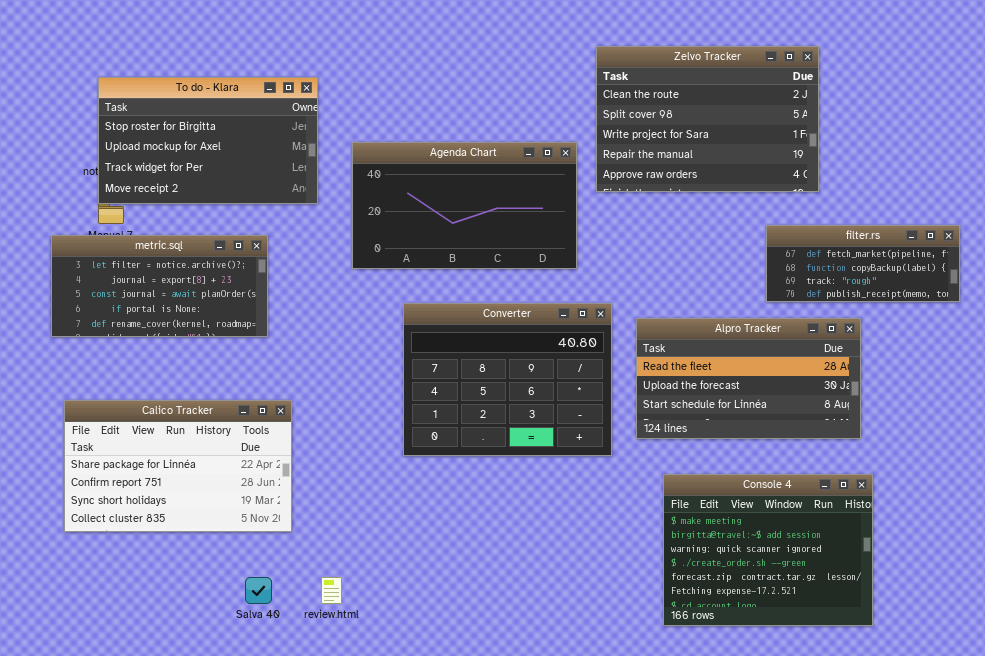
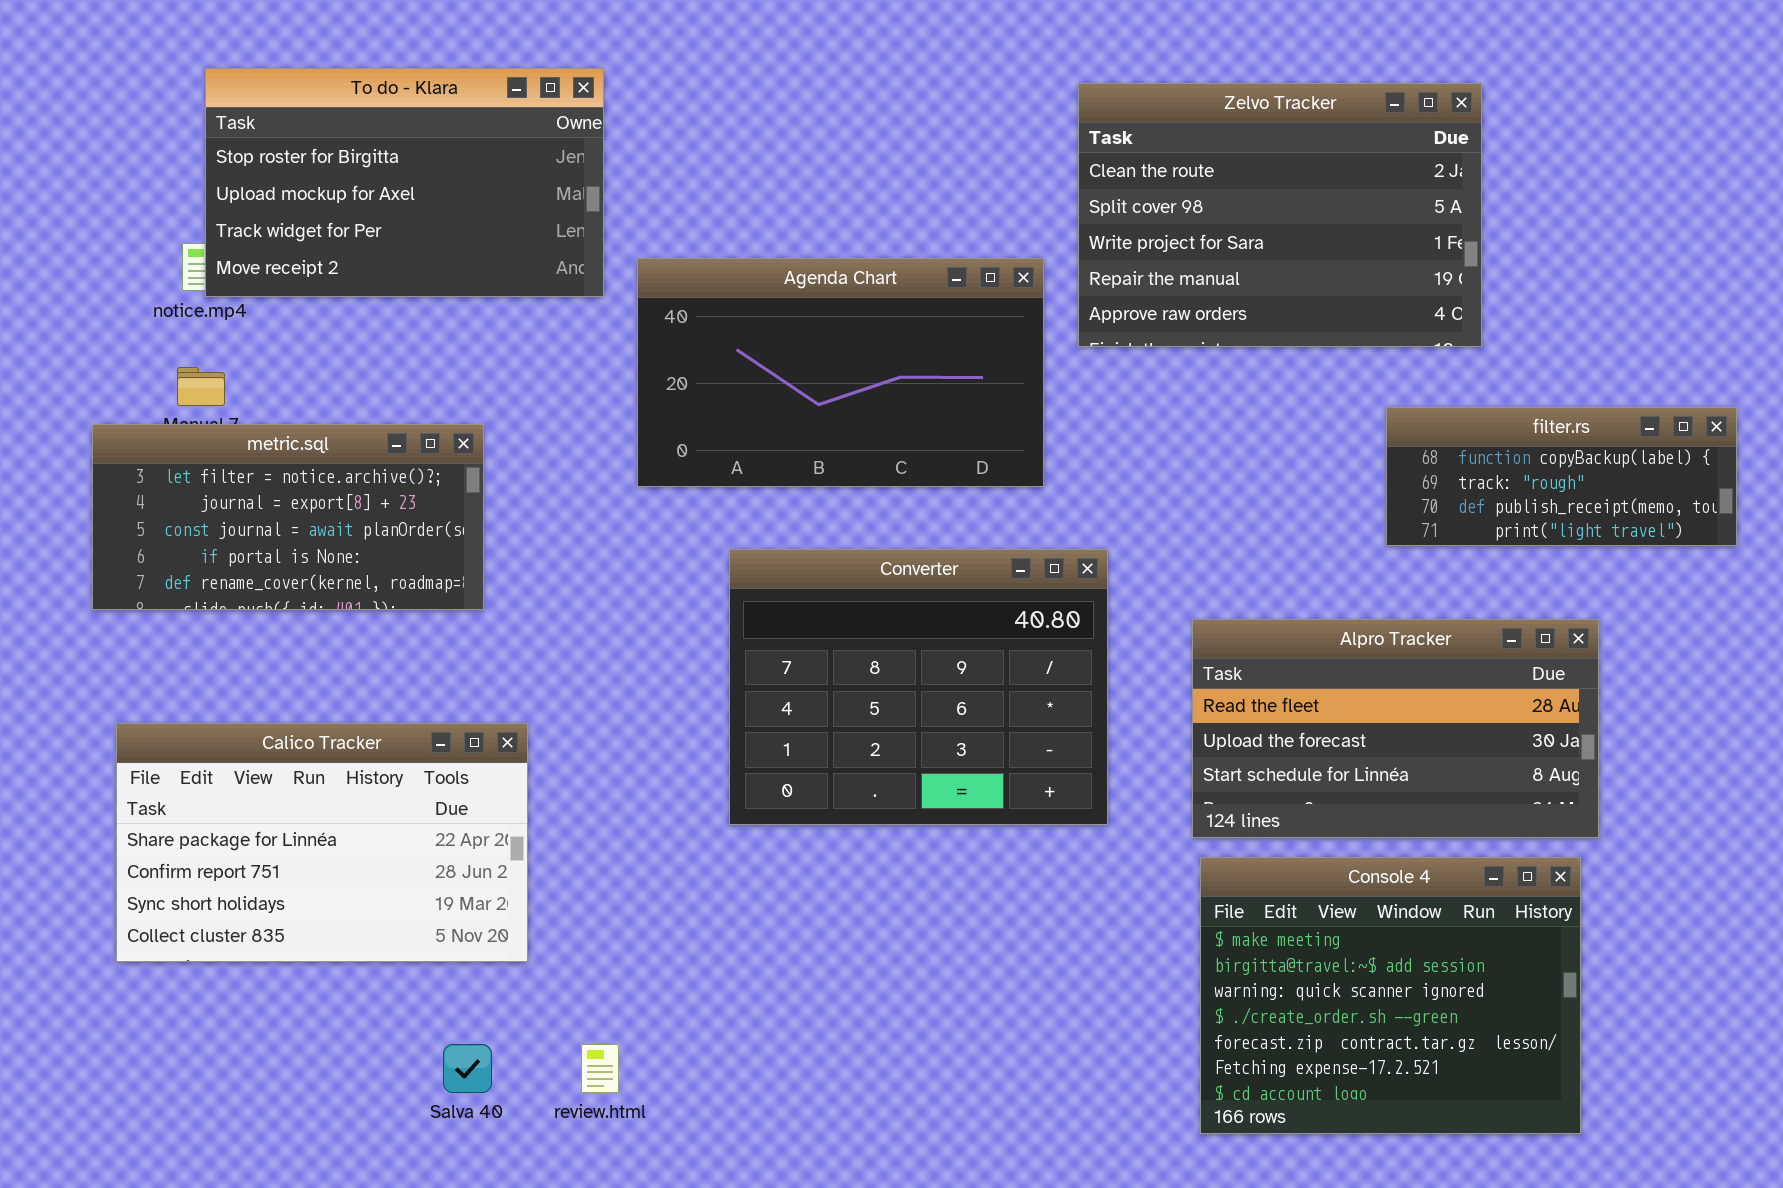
To do - Klara: [98,77,318,204] -> [205,68,604,297], moved
filter.rs: [766,225,960,302] -> [1386,407,1737,546], scrolled down 1 row
Alpro Tracker: [636,318,861,439] -> [1192,619,1599,838], moved

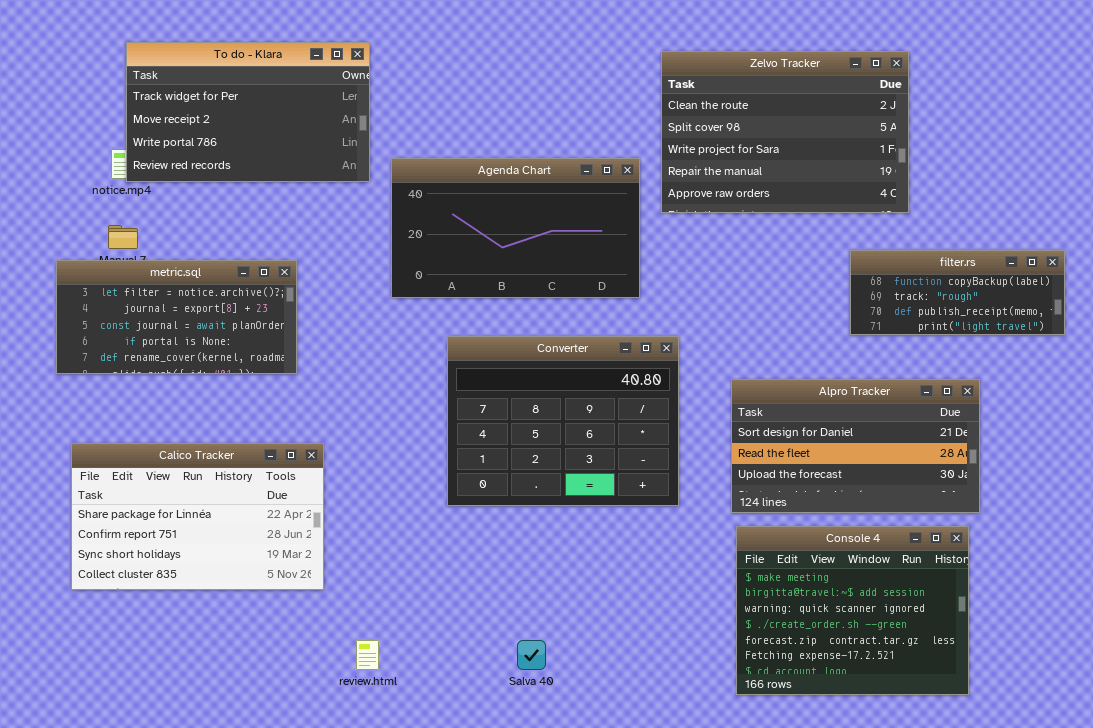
To do - Klara: [205,68,604,297] -> [126,42,370,182], scrolled down 2 rows
Alpro Tracker: [1192,619,1599,838] -> [731,379,980,513], scrolled up 1 row
Salva 40: [443,1044,492,1093] -> [517,640,546,670], moved

